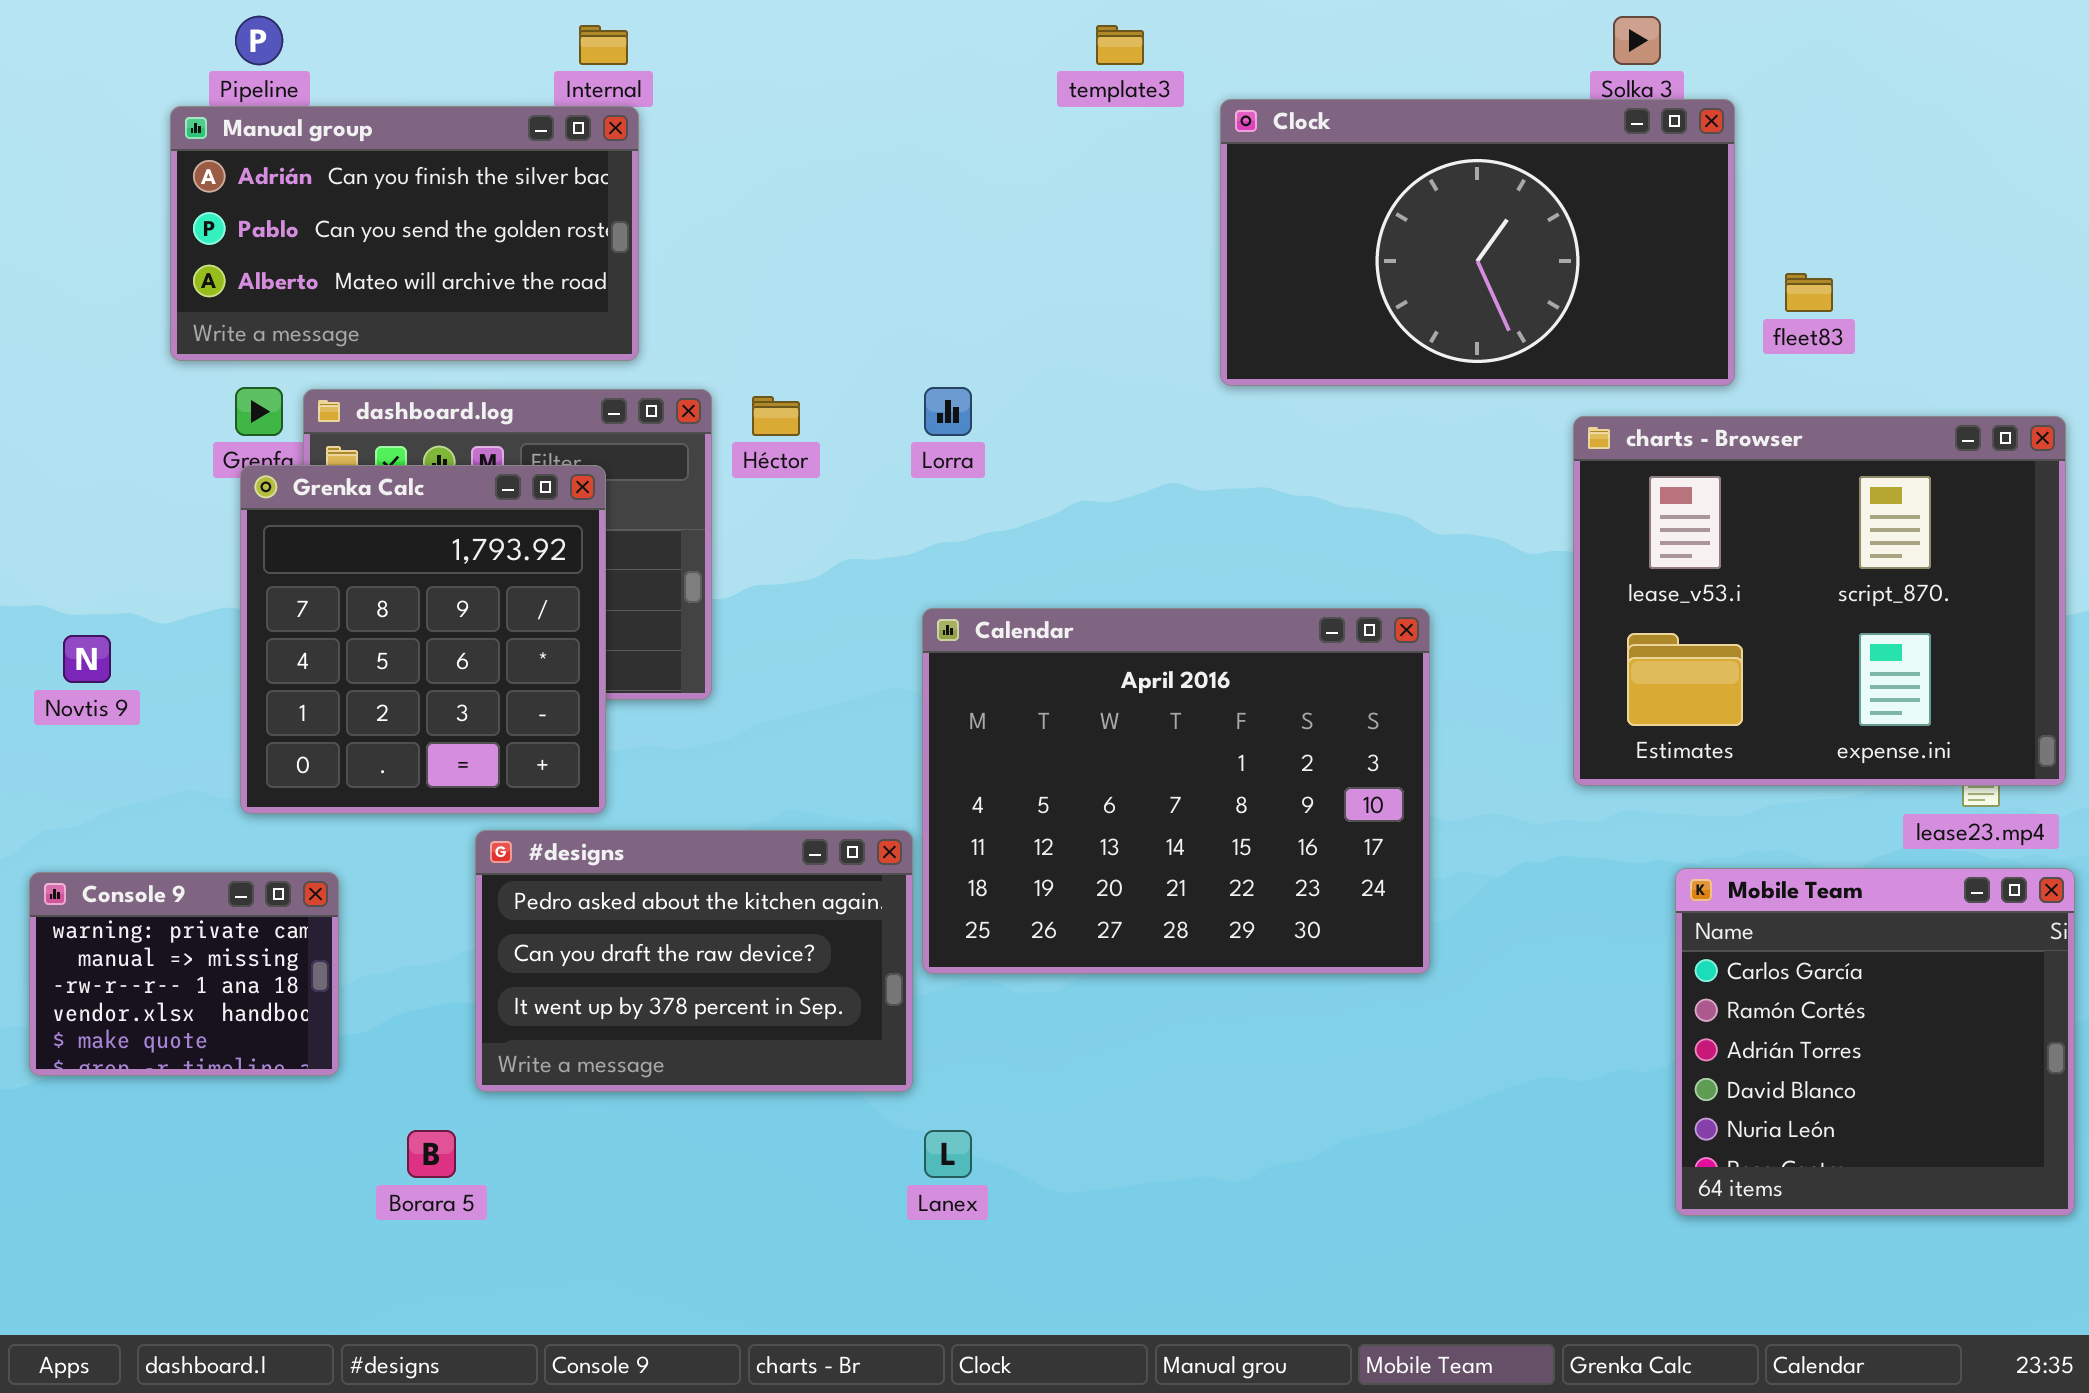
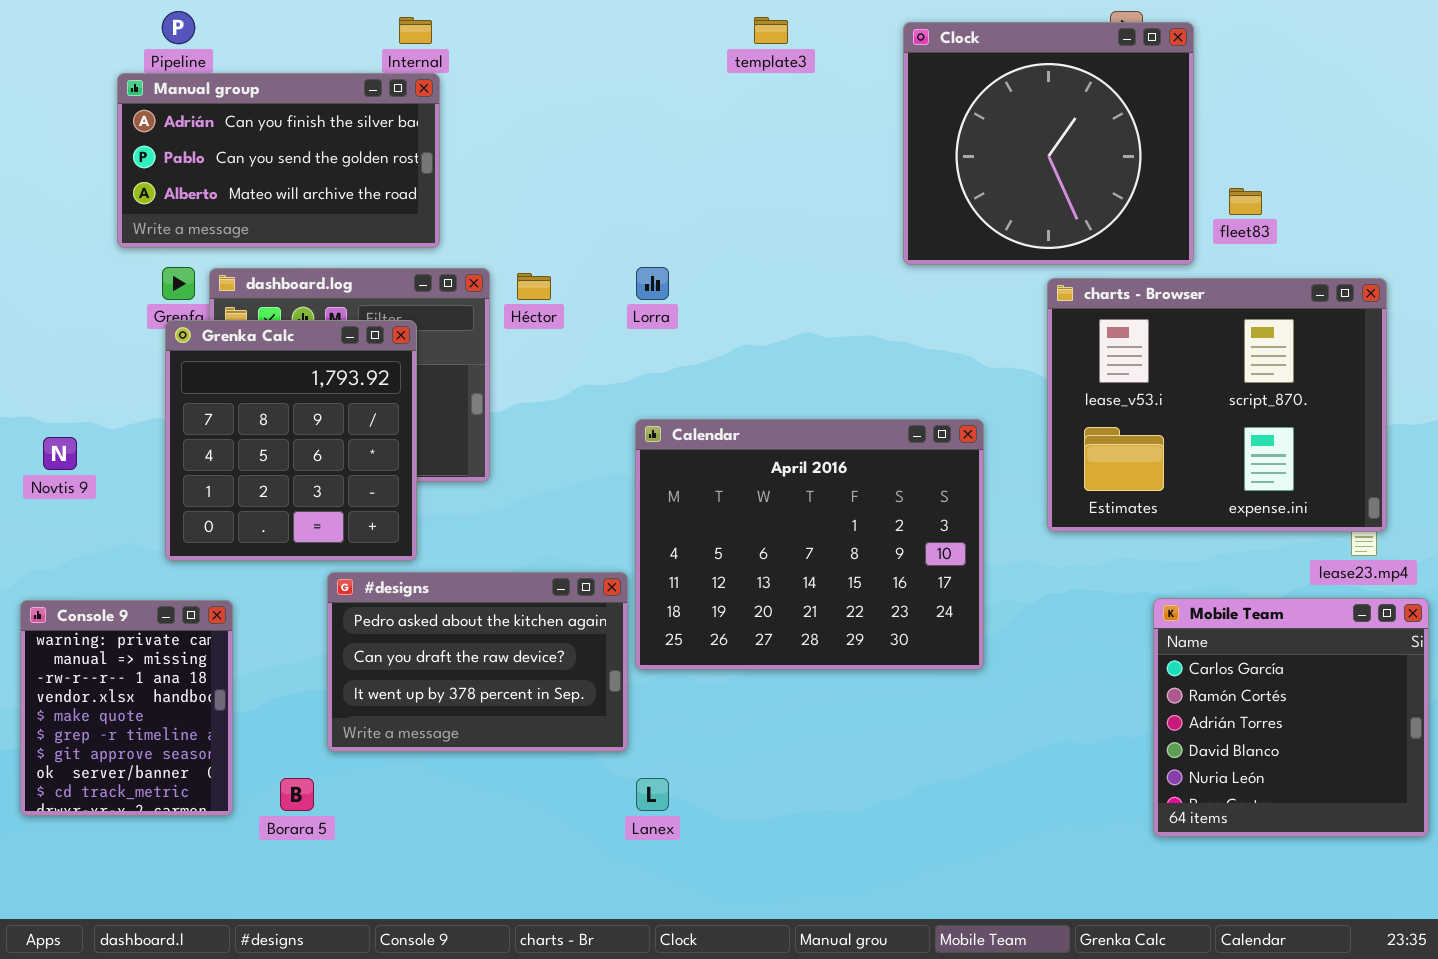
Clock: [1220,99,1735,386] -> [903,22,1194,265], resized
charts - Browser: [1573,416,2066,786] -> [1047,278,1387,532], moved
Console 9: [29,872,339,1076] -> [20,600,233,816], resized

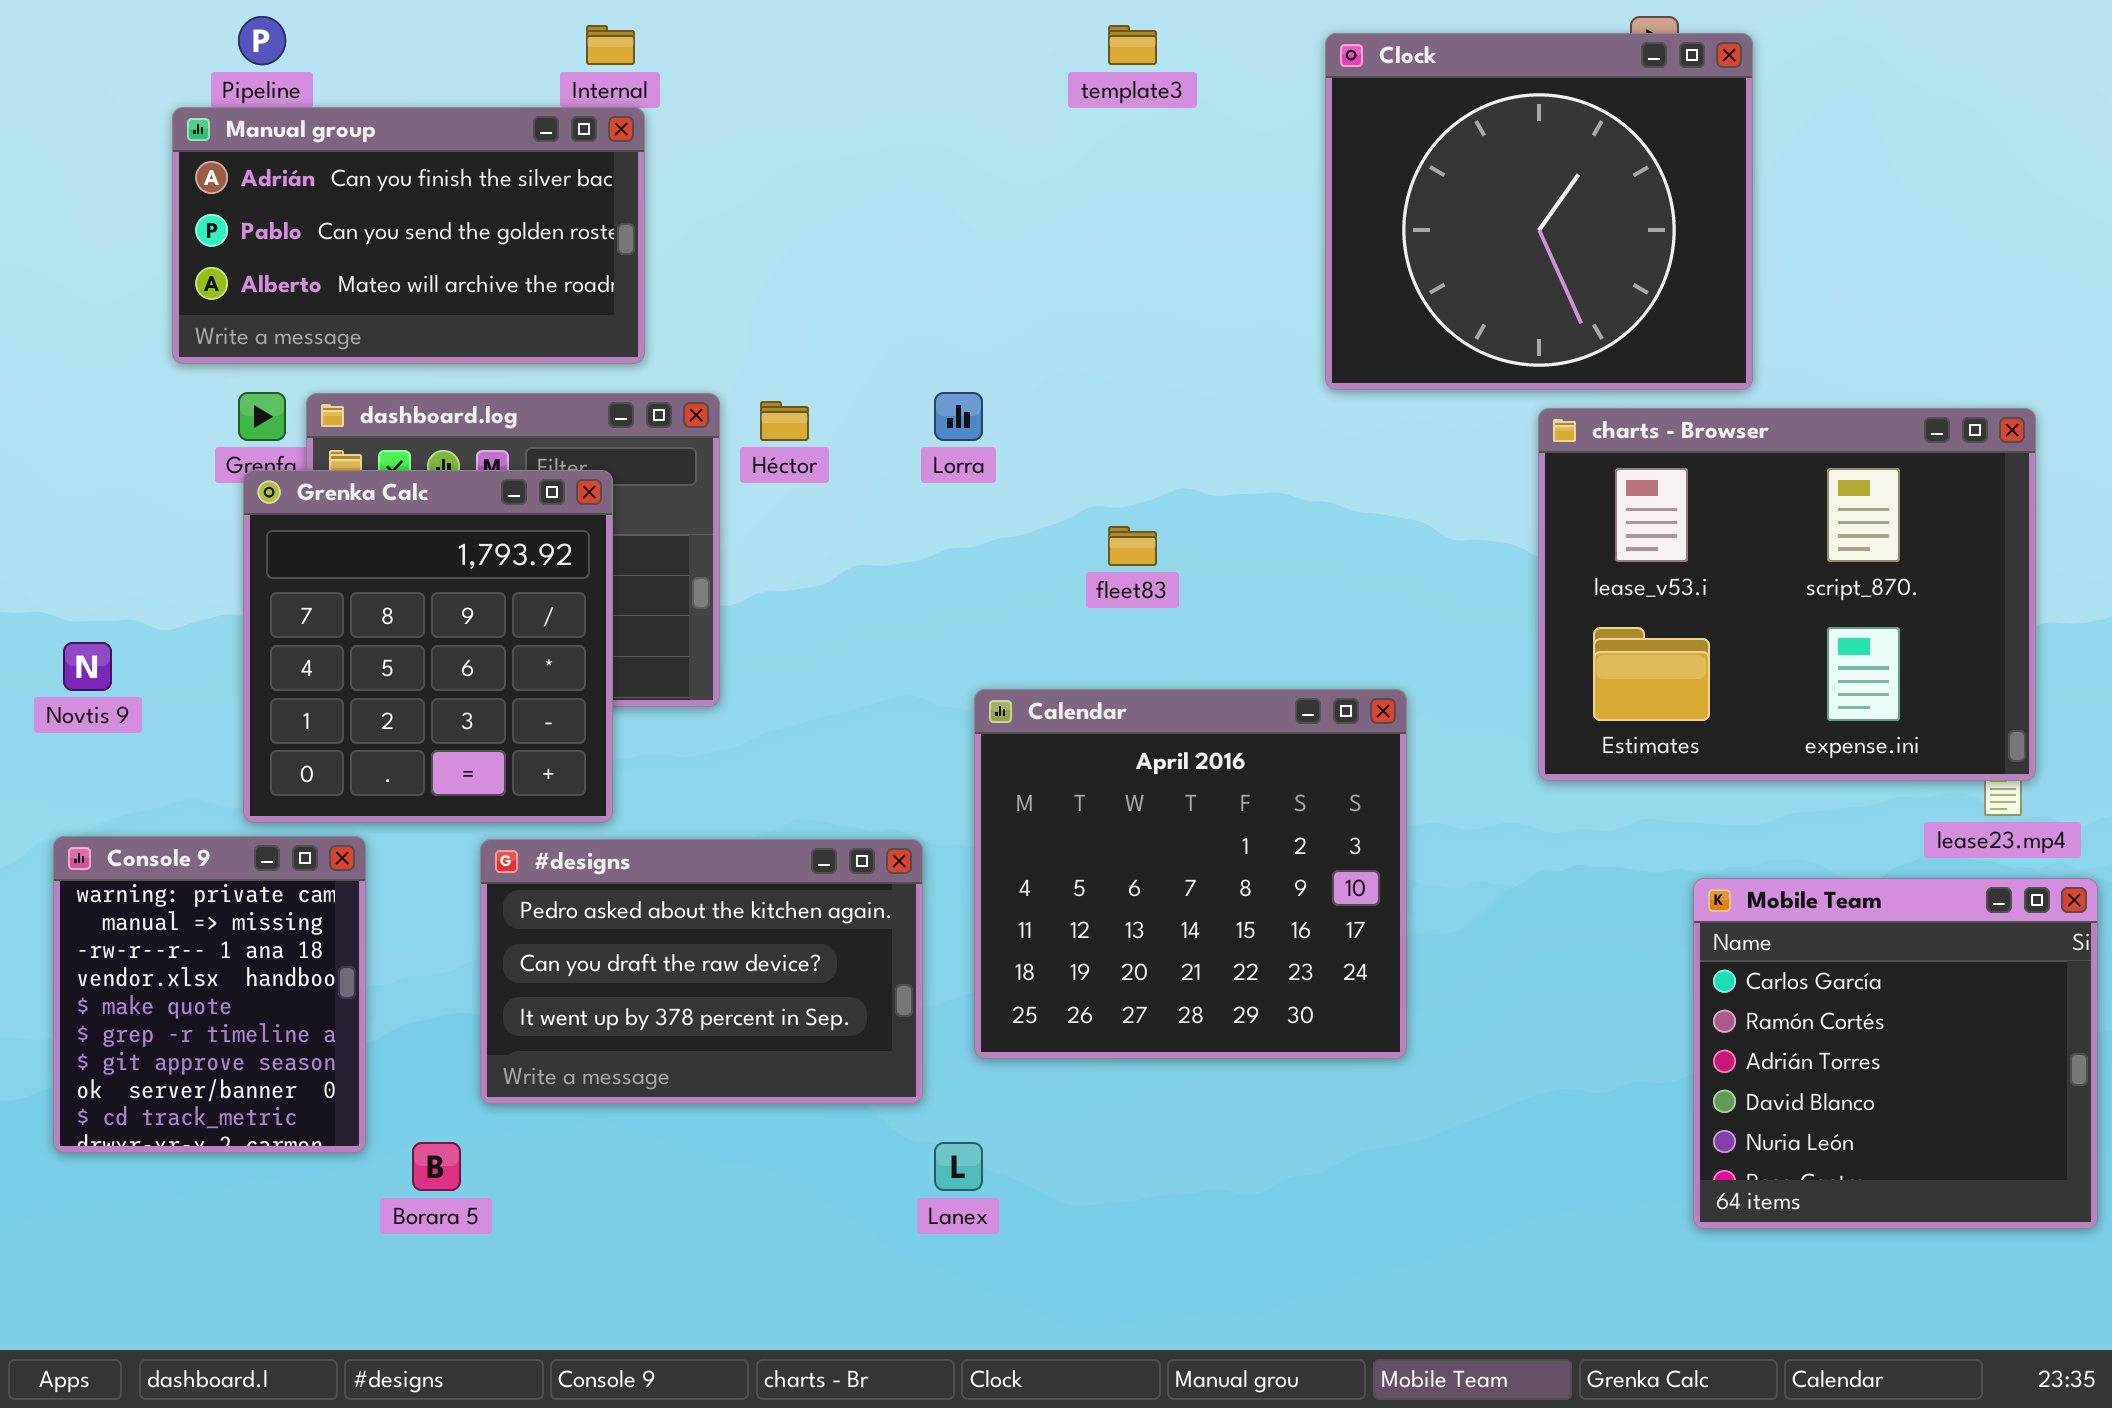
fleet83: [1229,188,1262,215] -> [1108,526,1157,566], moved
Calendar: [635,419,984,670] -> [974,689,1407,1059], moved, resized
Console 9: [20,600,233,816] -> [53,836,366,1153], moved

